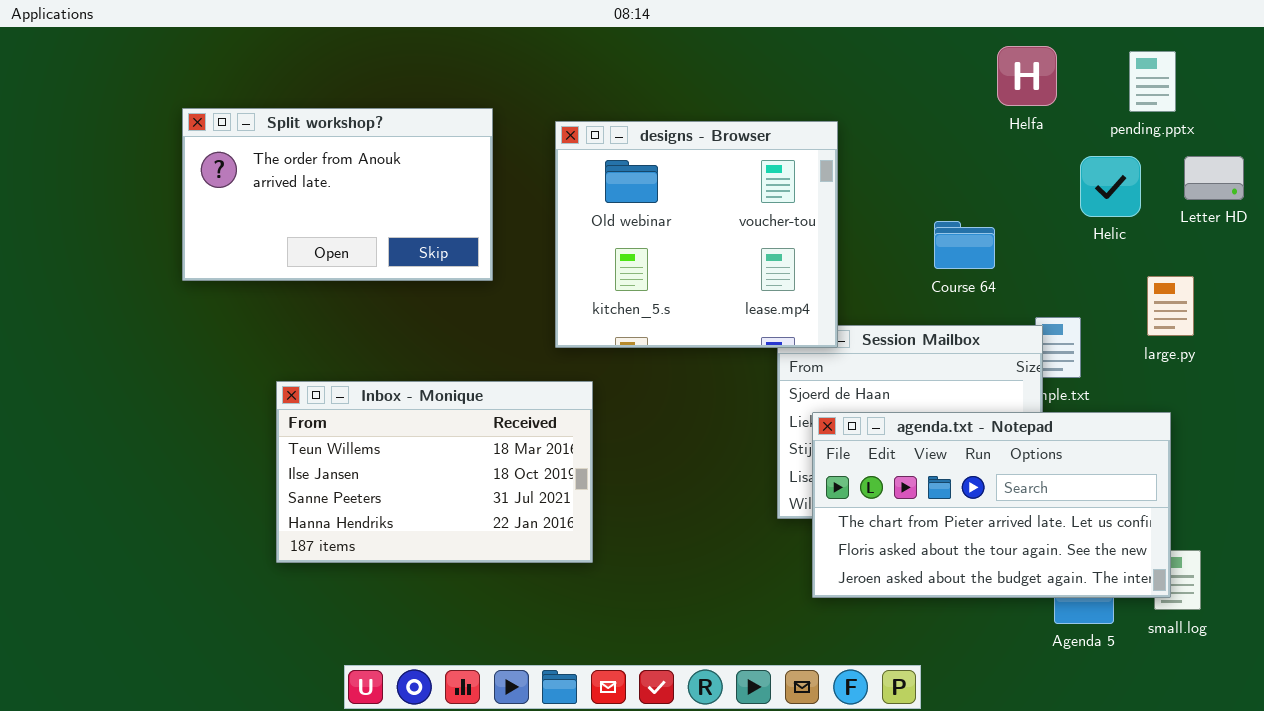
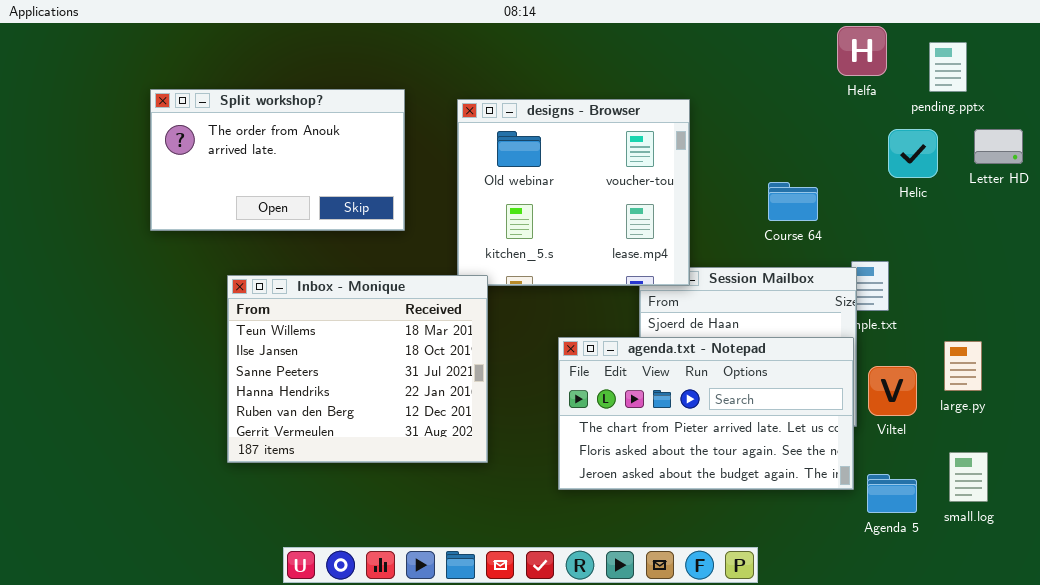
Helfa: [997,46,1057,106] -> [837,26,887,76], moved
large.py: [1147,276,1194,336] -> [944,341,982,391], moved
Inbox - Monique: [276,381,593,563] -> [227,275,488,463], resized
agenda.txt - Notepad: [812,412,1171,598] -> [558,337,854,490], moved

